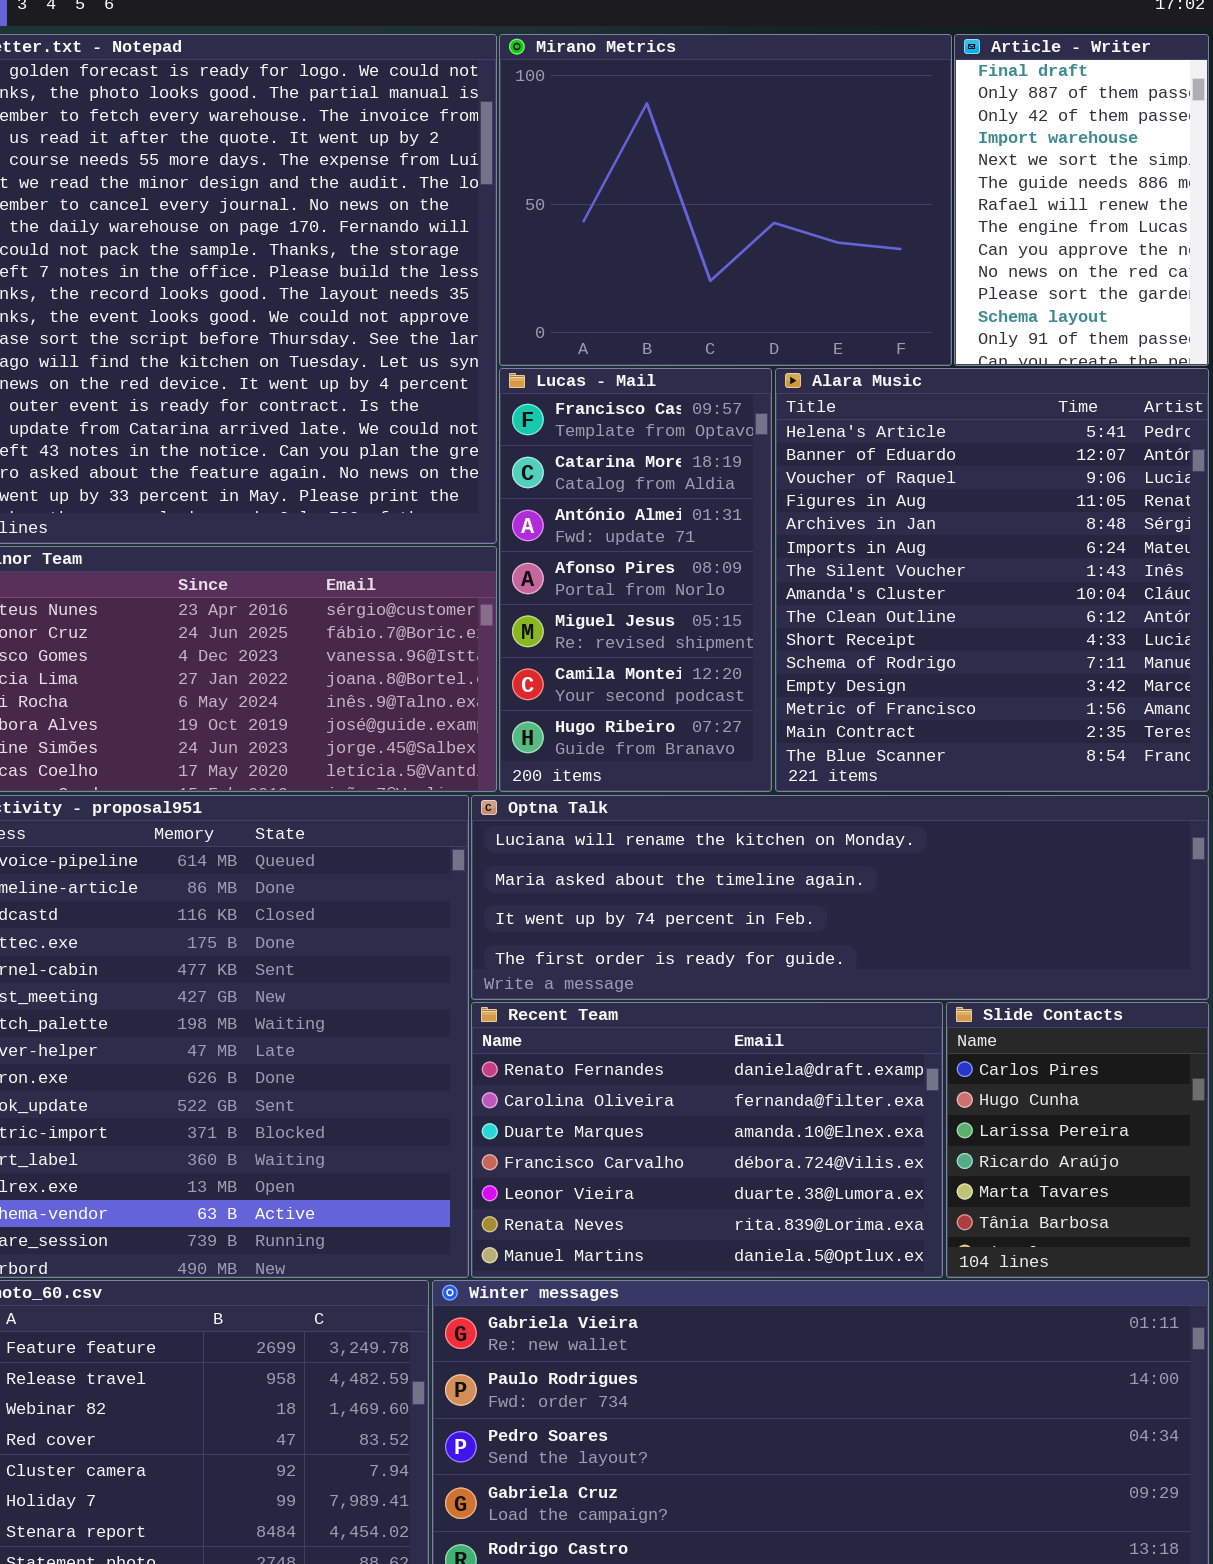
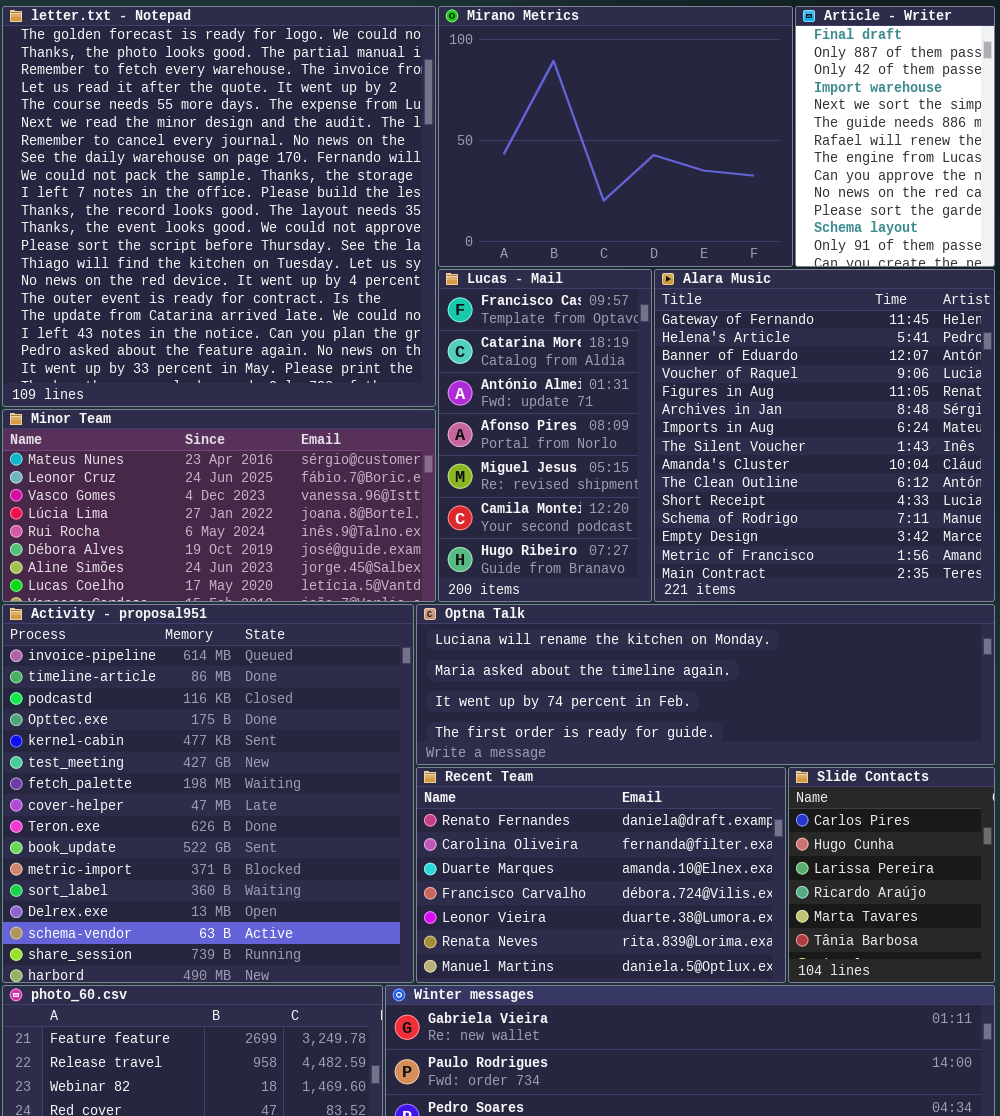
Alara Music: [775,368,1209,792] -> [654,269,995,602], scrolled up 1 row

